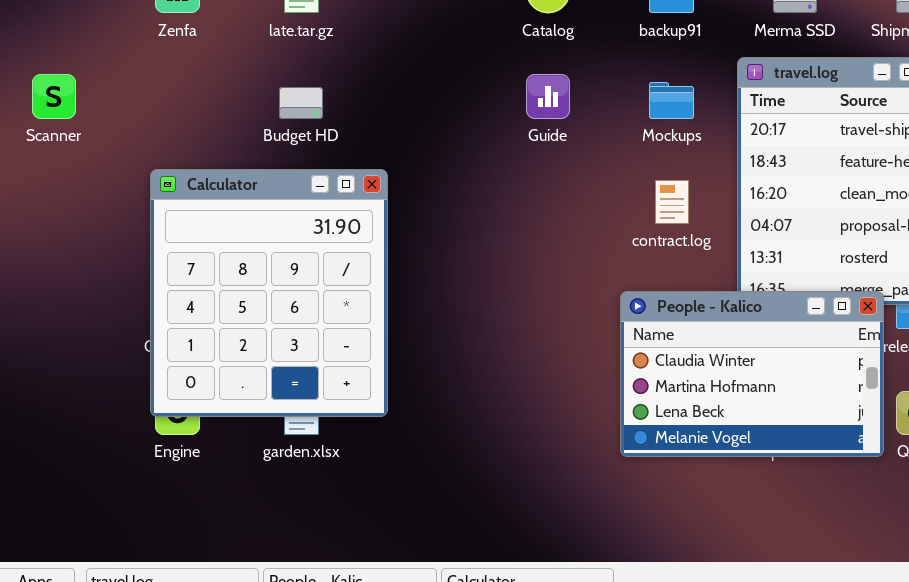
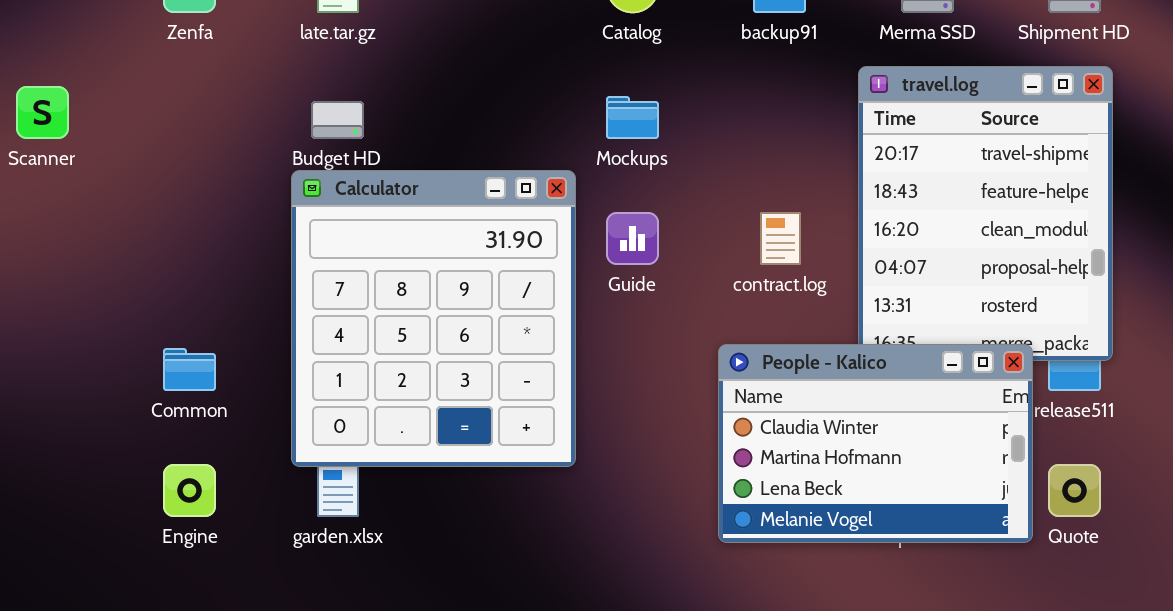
Guide: [526,74,570,119] -> [606,212,659,265], moved
Mockups: [649,82,694,119] -> [606,96,659,139], moved
Calculator: [150,169,388,417] -> [291,170,576,467], moved

